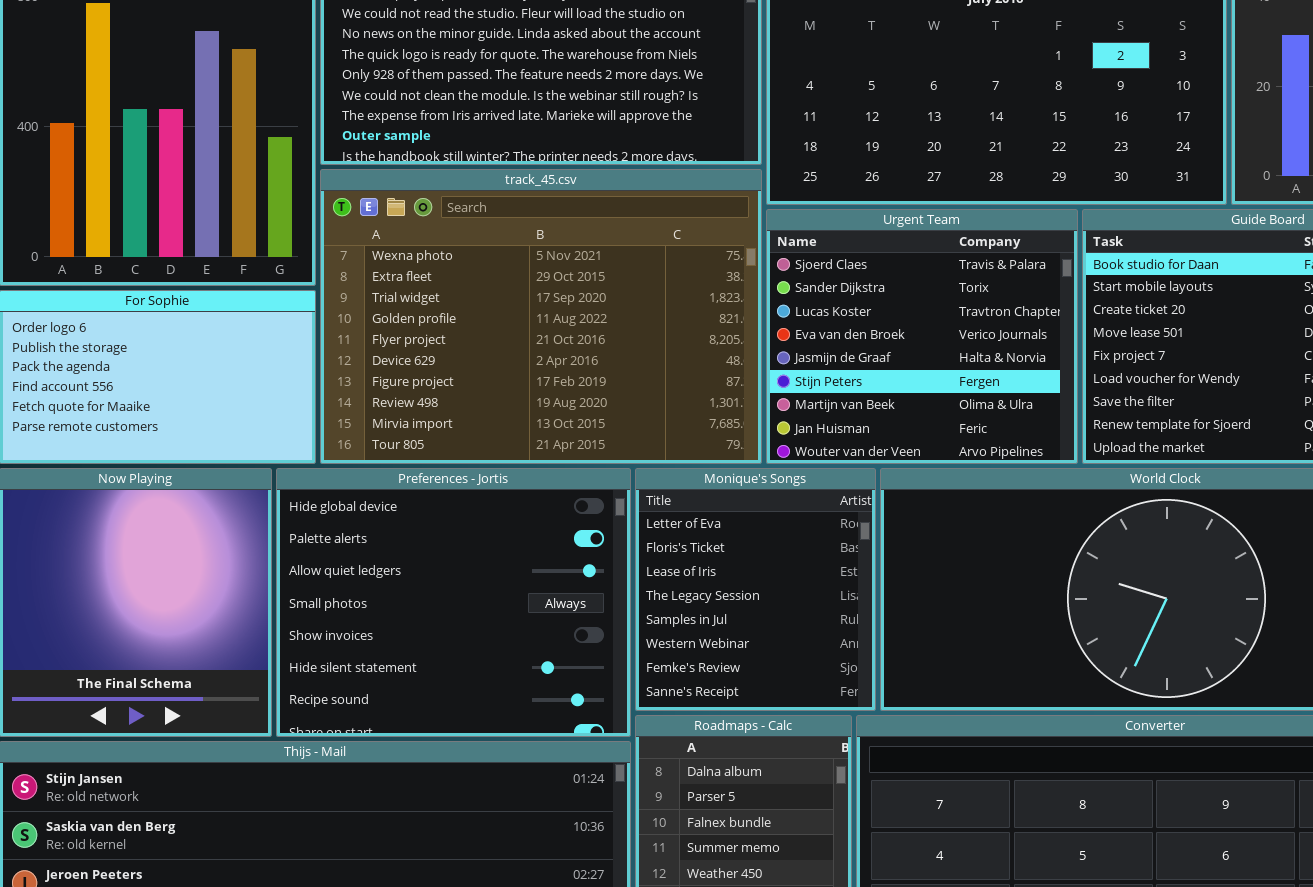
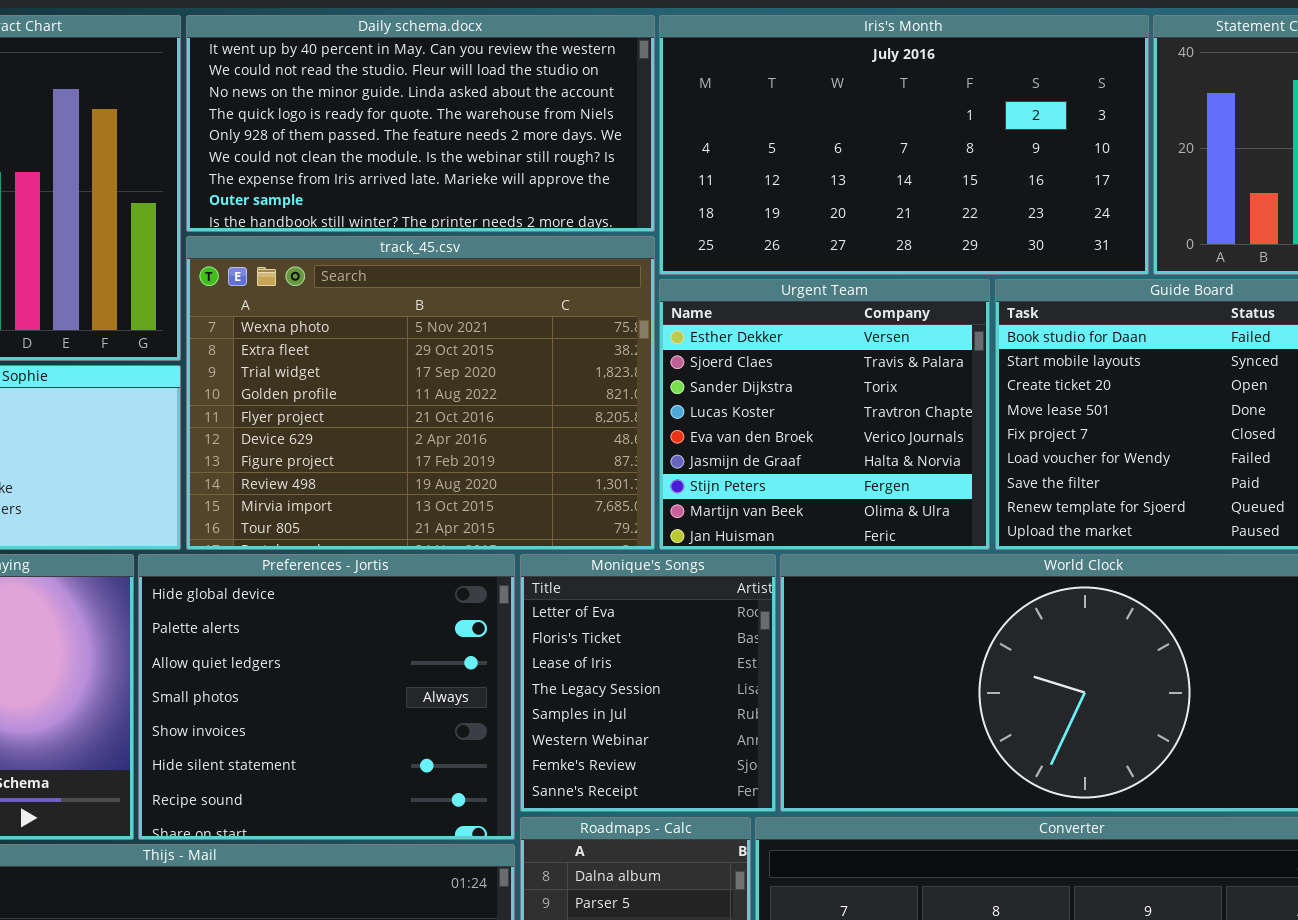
Urgent Team: [766,209,1078,464] -> [659,279,990,550], scrolled up 1 row

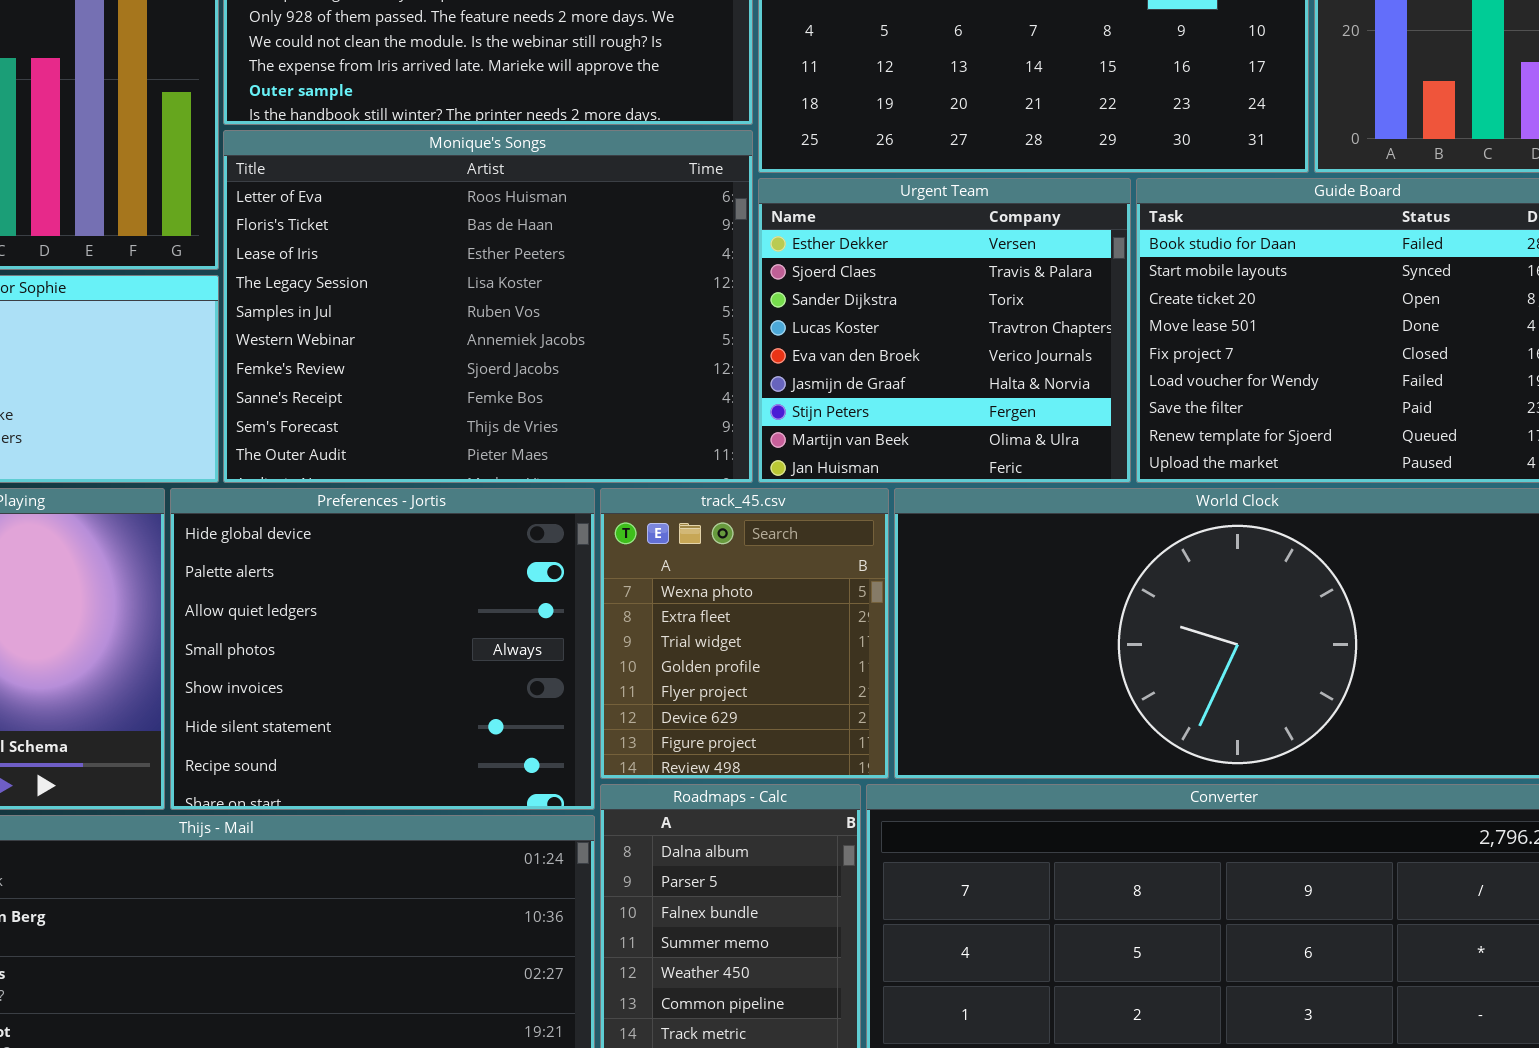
track_45.csv: [186,236,655,550] -> [600,488,889,779], moved, resized
Monique's Songs: [520,554,776,812] -> [223,130,753,483], moved, resized

